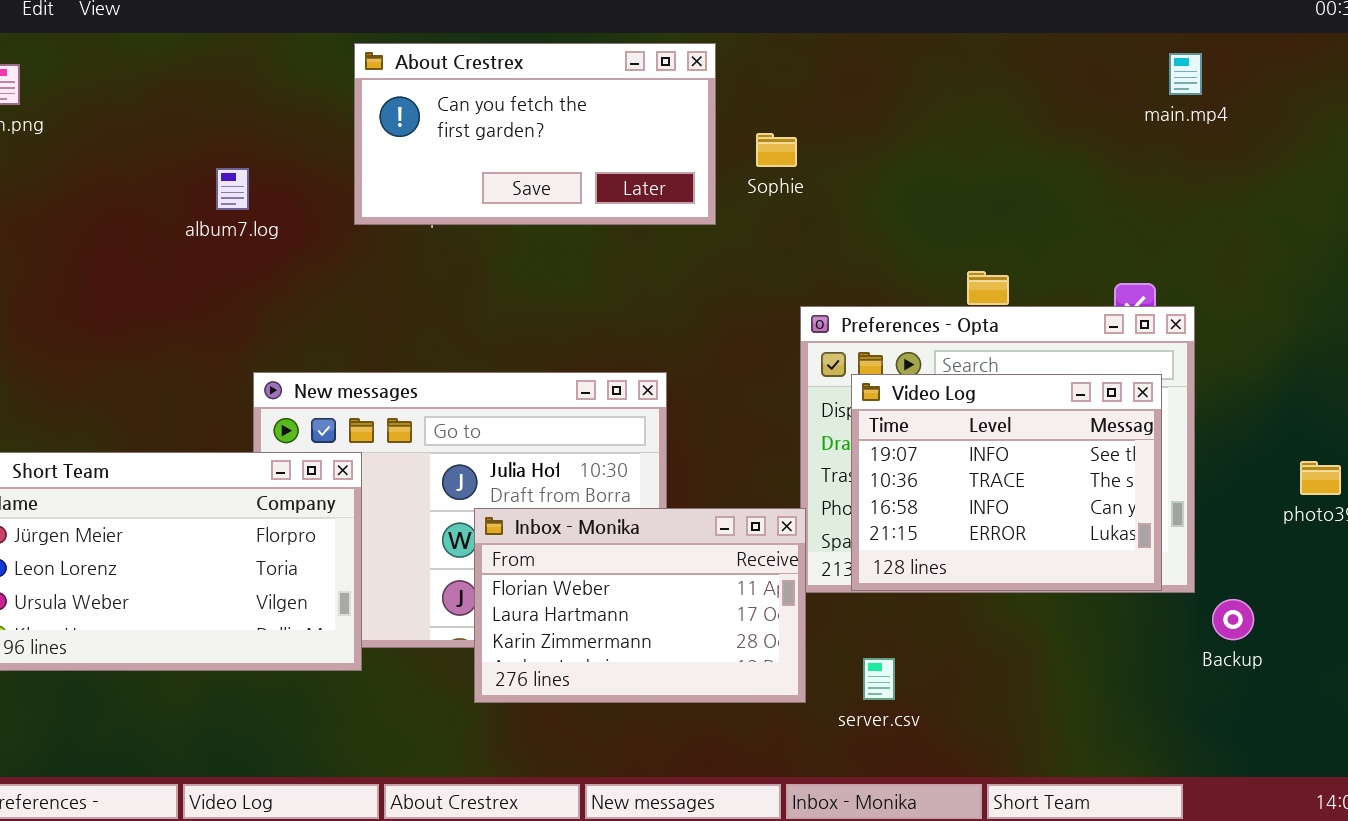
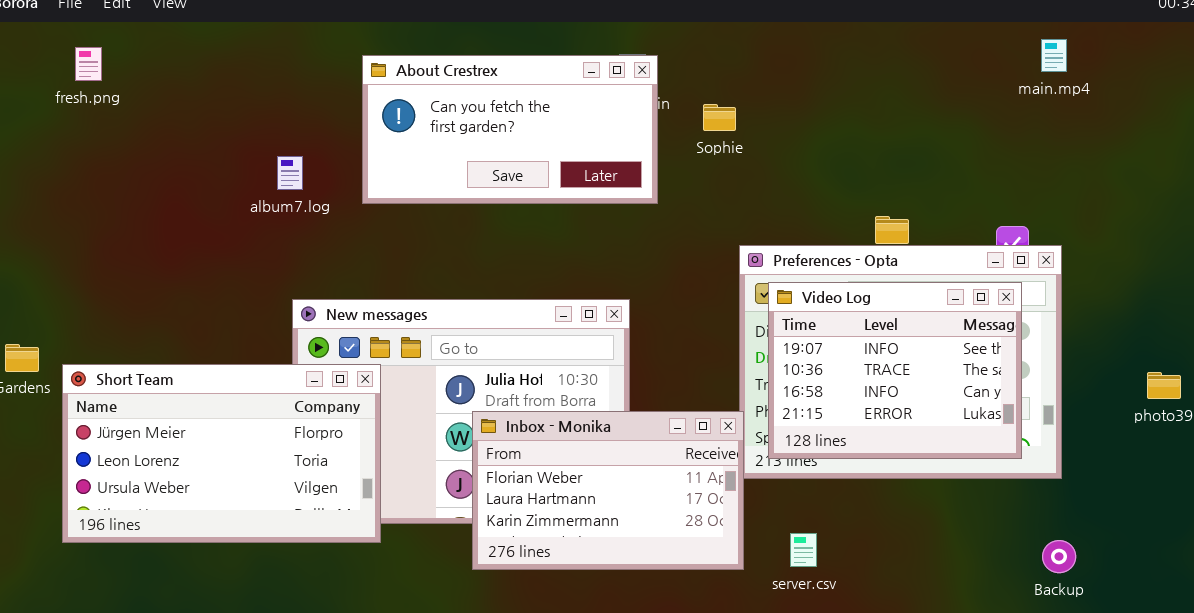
About Crestrex: [354,43,716,225] -> [362,55,658,204], moved
album7.log: [216,168,249,210] -> [277,156,303,190], moved
Video Log: [851,374,1162,591] -> [768,282,1022,459], moved
Backup: [1212,599,1254,640] -> [1042,540,1076,573], moved

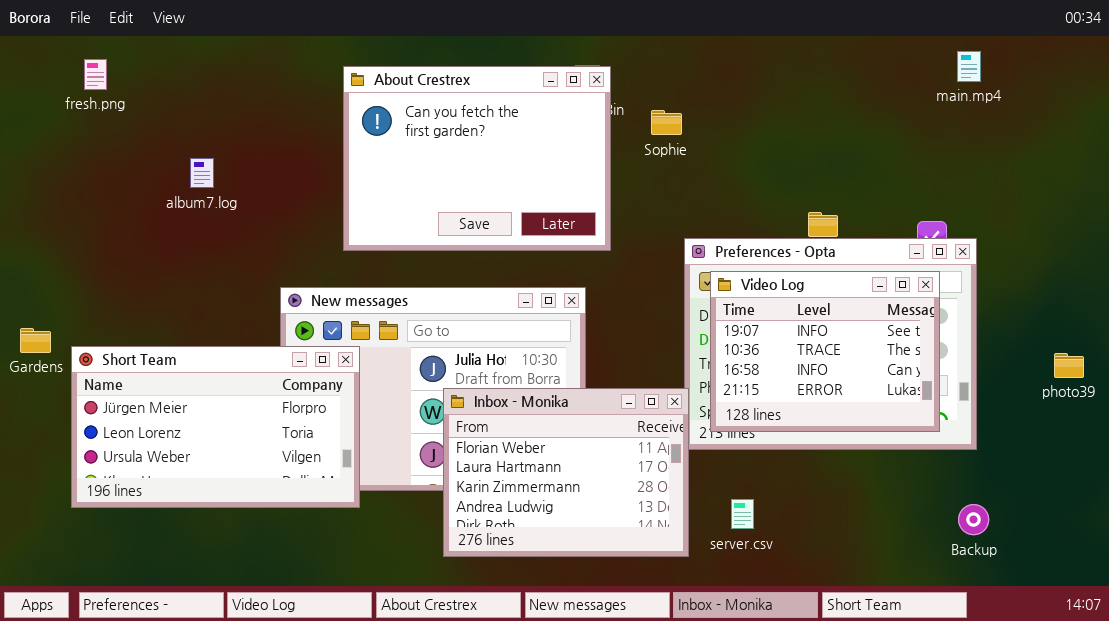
About Crestrex: [362,55,658,204] -> [343,66,611,251], resized
album7.log: [277,156,303,190] -> [190,158,214,188], moved
Inbox - Monika: [472,411,744,570] -> [443,388,689,557], resized

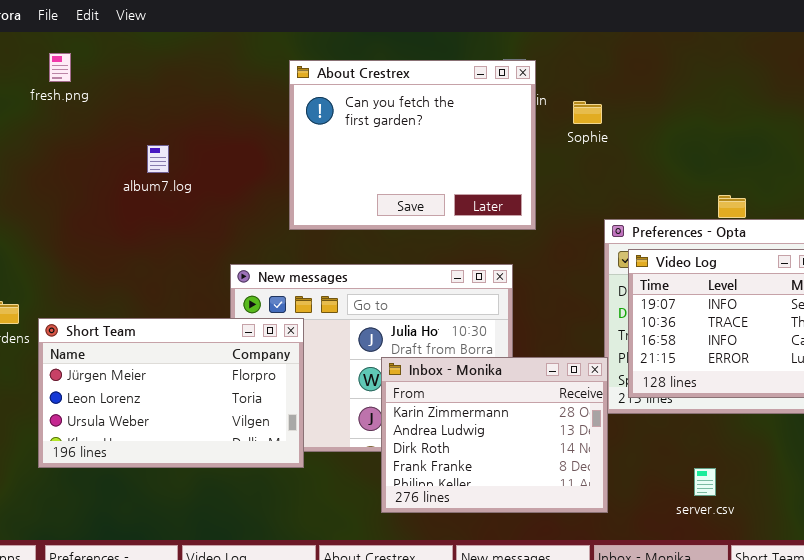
Inbox - Monika: [443,388,689,557] -> [381,357,608,513], scrolled down 2 rows
server.csv: [731,499,754,529] -> [694,468,716,496], moved

